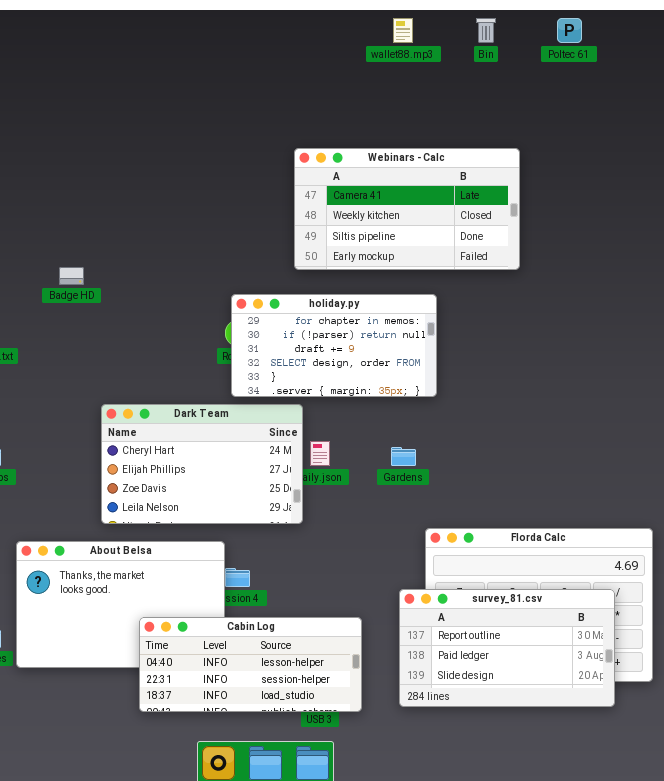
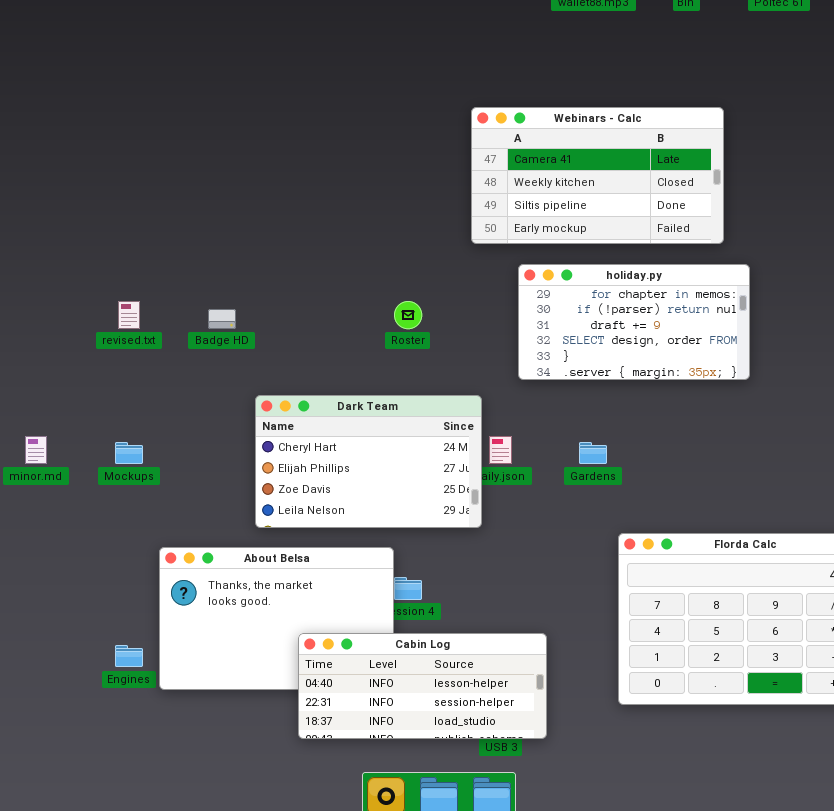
Badge HD: [59,267,84,285] -> [208,309,236,329], moved
holiday.py: [231,294,437,397] -> [518,264,750,380], moved
survey_81.csv: [399,589,615,707] -> none, closed

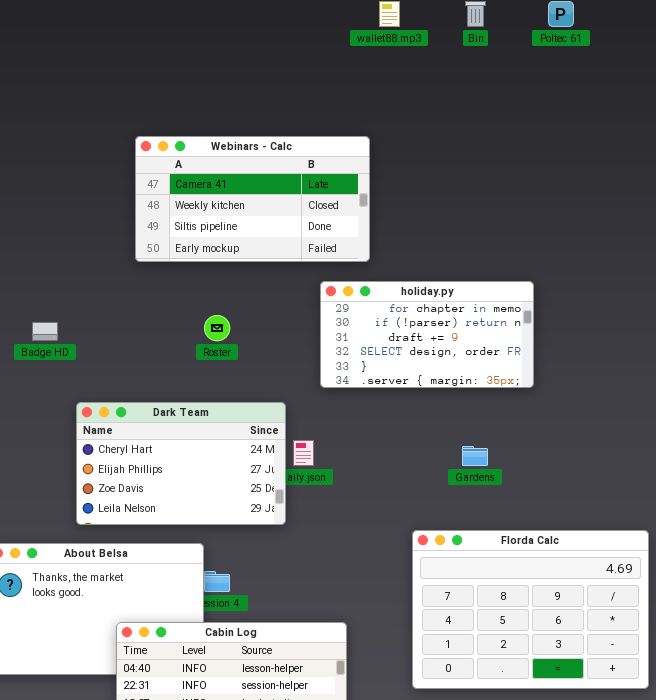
Webinars - Calc: [471,107,724,244] -> [135,136,370,262], moved
Gardens: [579,442,607,464] -> [462,446,488,466], moved

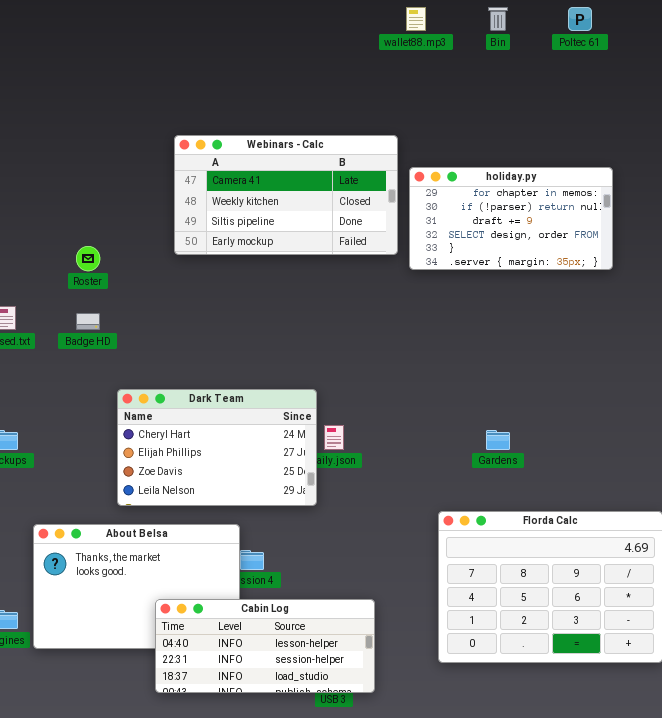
holiday.py: [320,281,534,388] -> [409,167,613,270], moved
Roster: [204,315,230,341] -> [76,246,100,271], moved

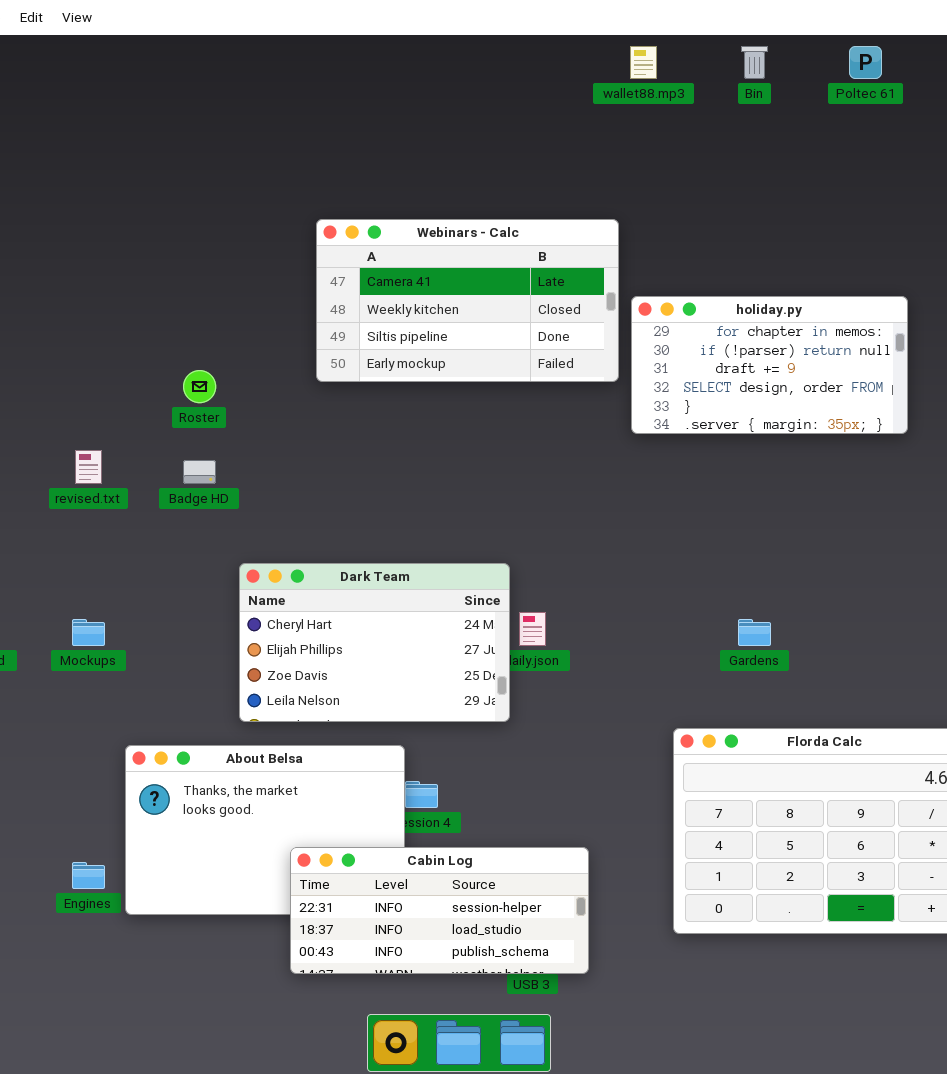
holiday.py: [409,167,613,270] -> [631,296,908,434], moved
Cabin Log: [155,599,375,693] -> [290,847,589,974], scrolled down 1 row

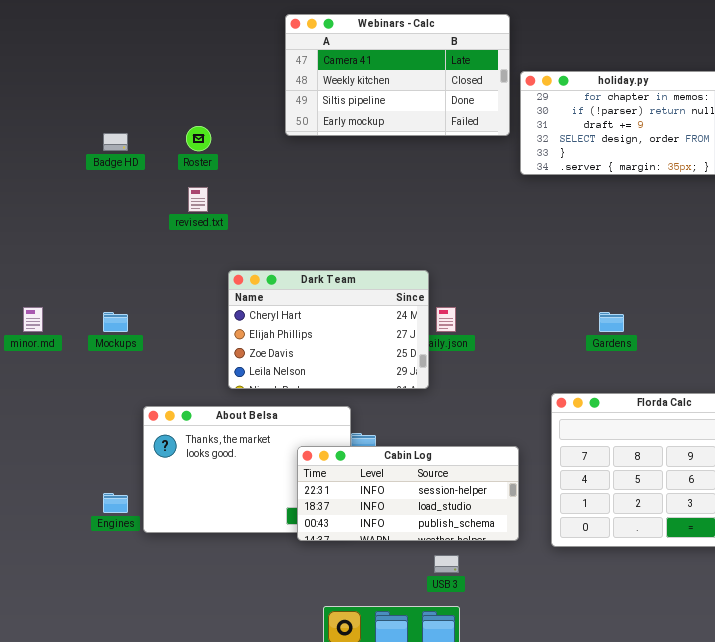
revised.txt: [75,450,102,484] -> [188,187,208,212], moved
Badge HD: [183,460,216,484] -> [103,133,128,151], moved
Cabin Log: [290,847,589,974] -> [297,446,519,541], moved

